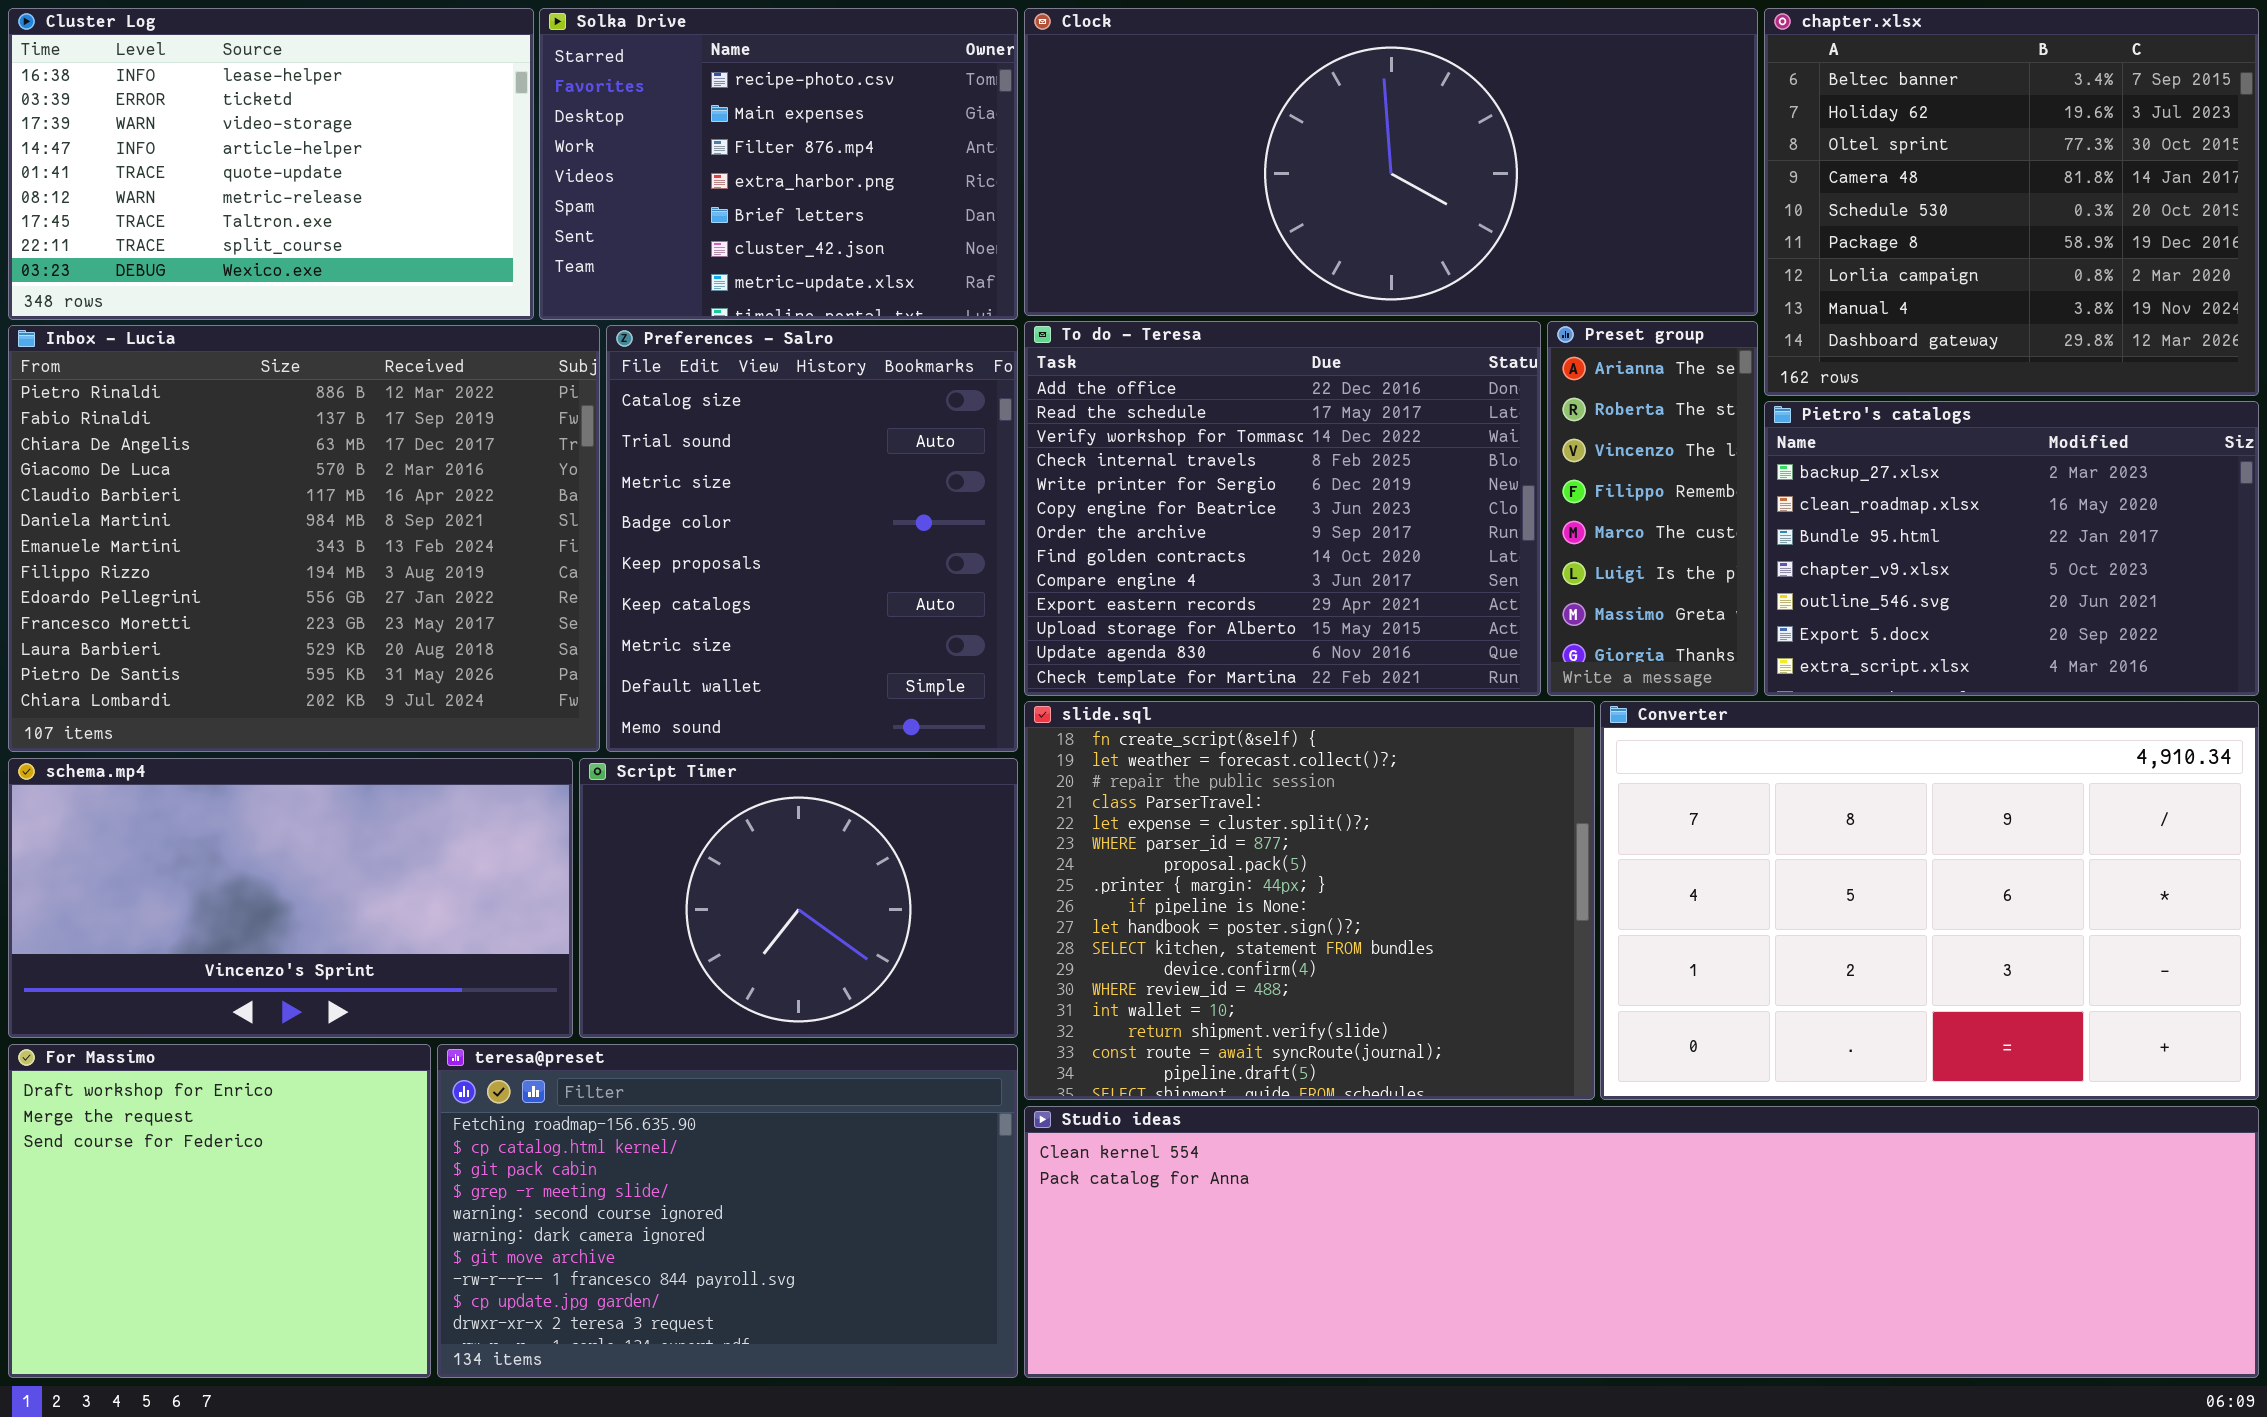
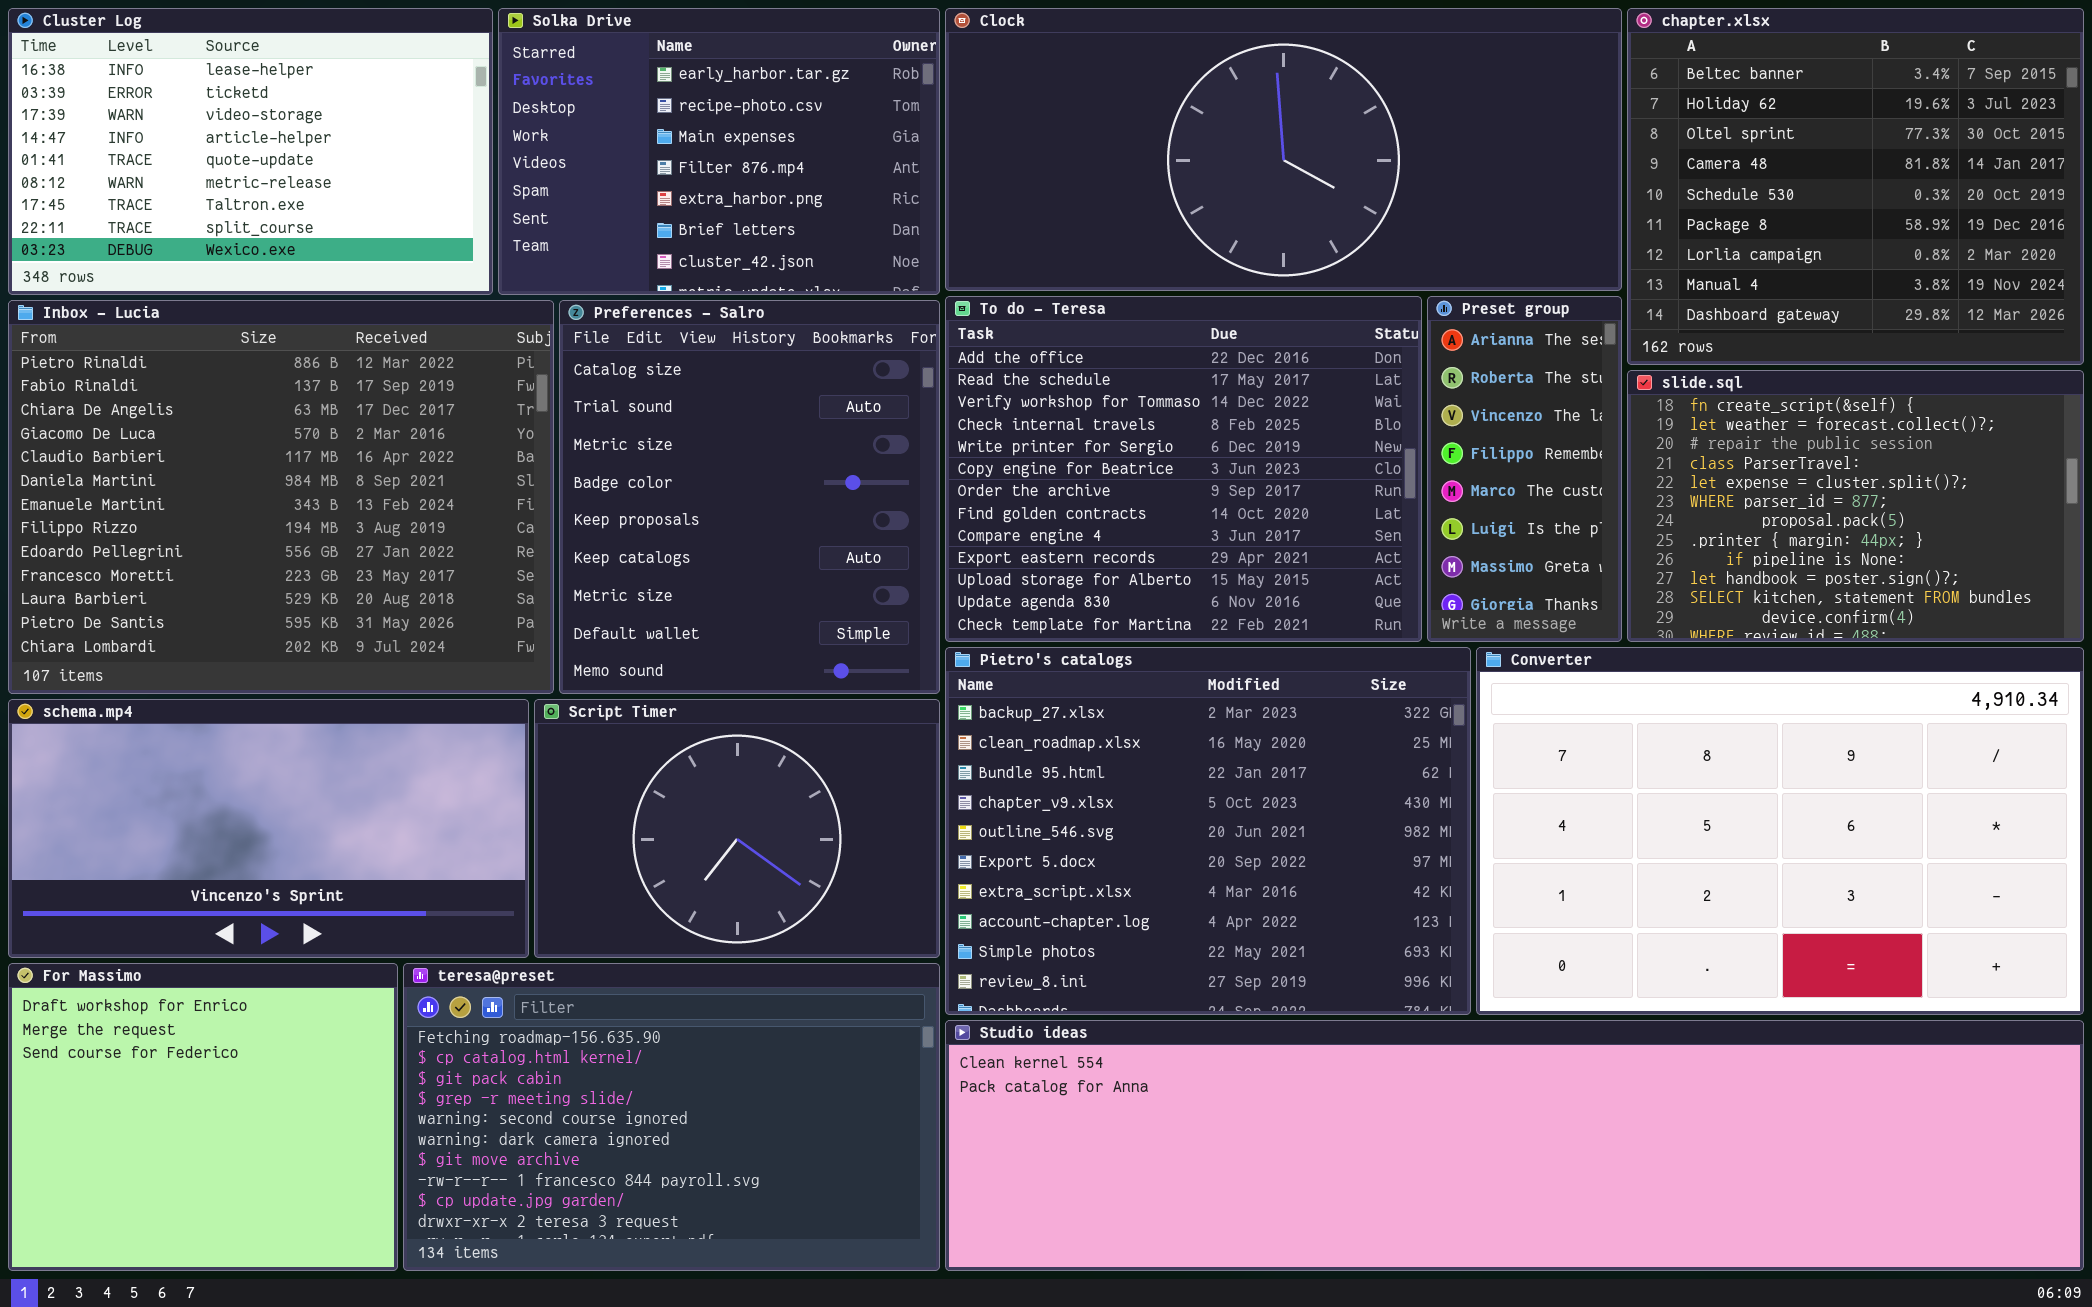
Solka Drive: [539,8,1018,320] -> [498,8,940,295], scrolled up 1 row
Pietro's catalogs: [1764,401,2259,696] -> [945,647,1471,1015], moved, resized
slide.sql: [1024,701,1595,1100] -> [1627,370,2084,642], moved, resized

